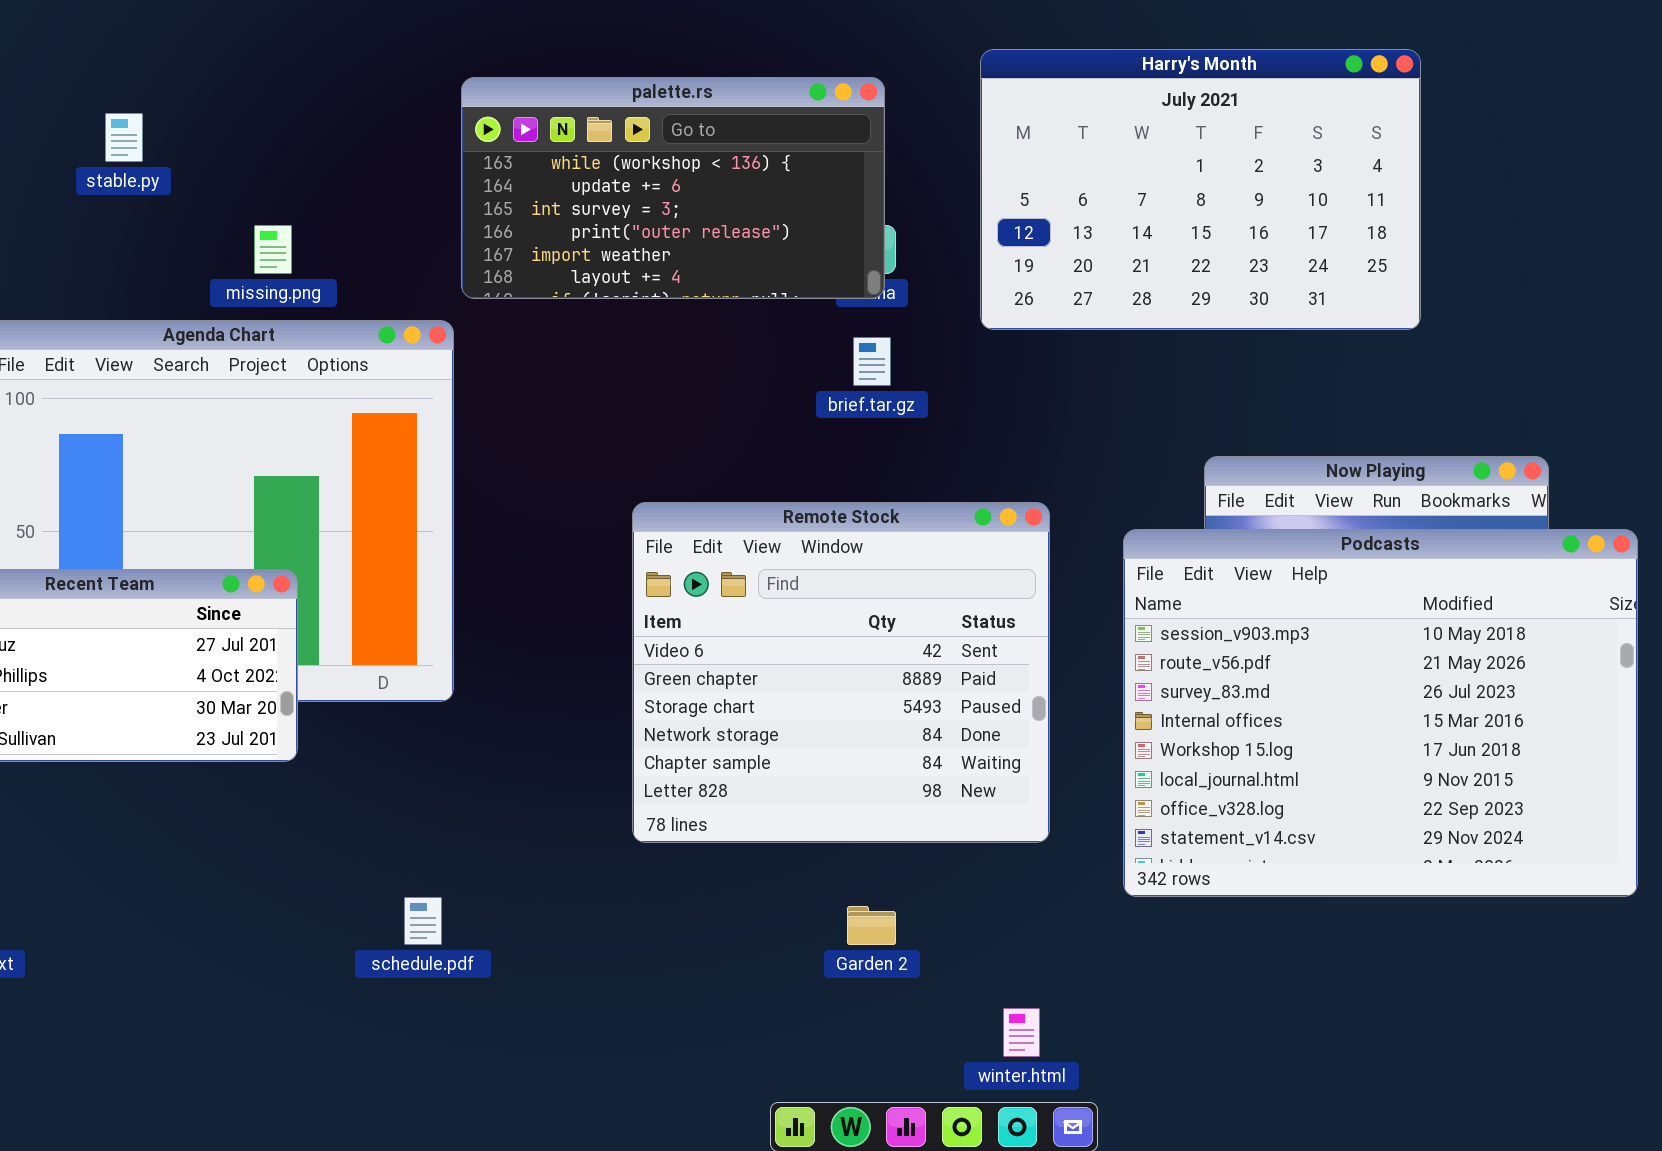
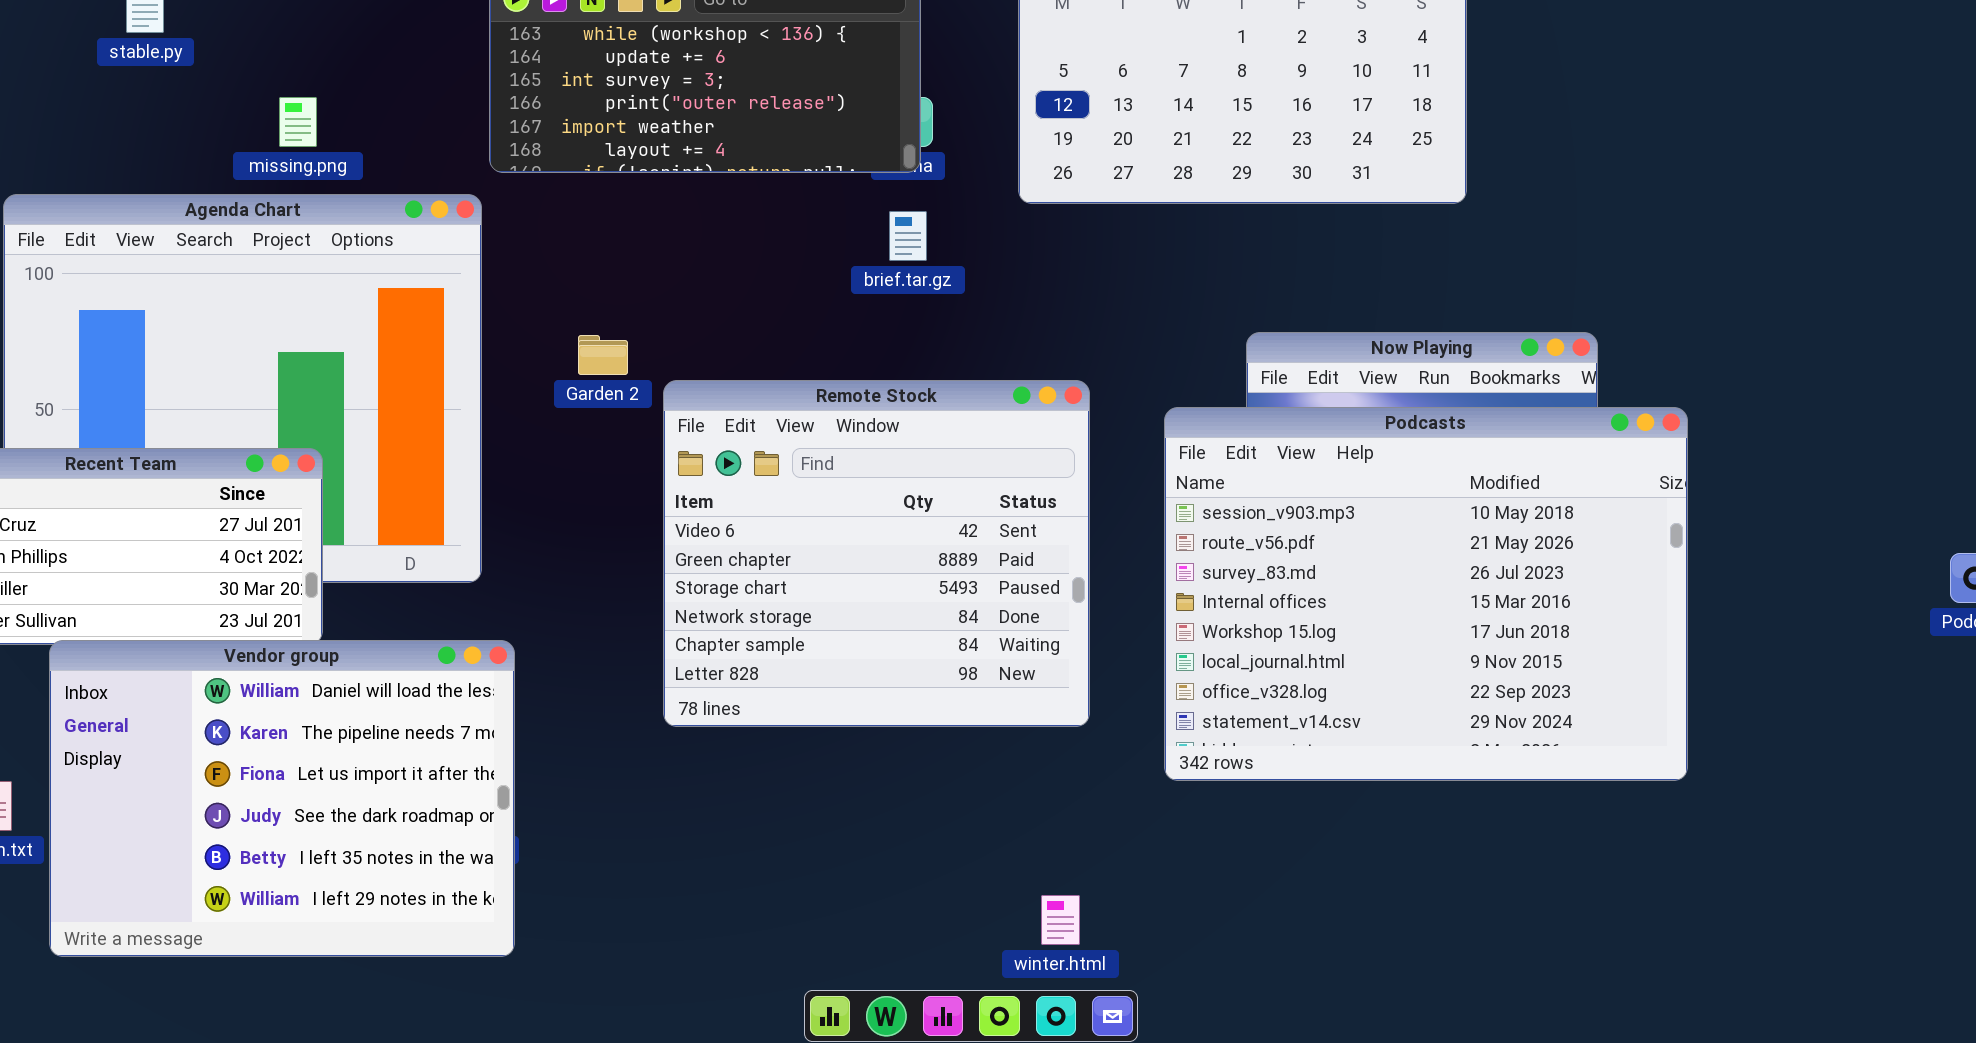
Vendor group: none -> [49,640,515,957], opened
Garden 2: [847,906,896,945] -> [578,335,628,375], moved

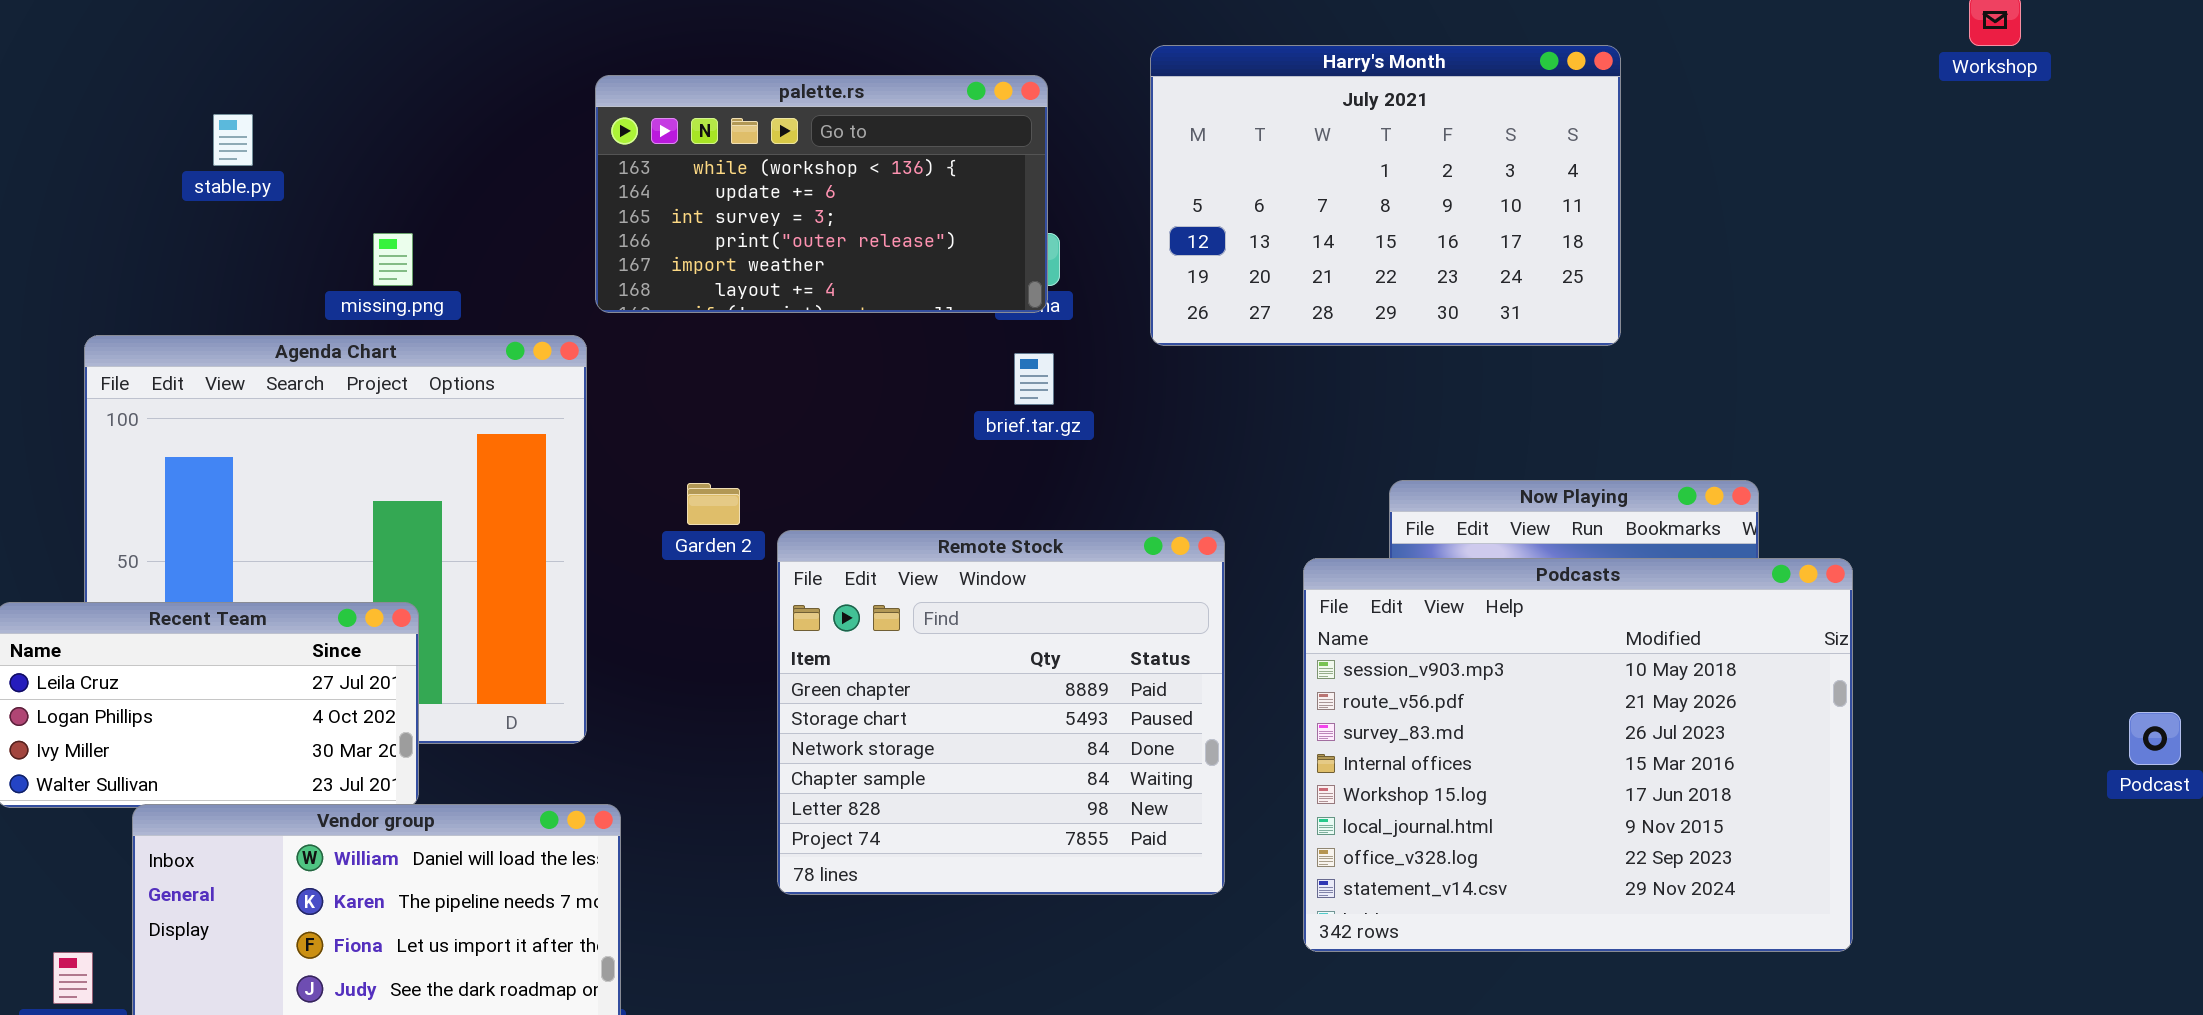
Remote Stock: [663,380,1090,727] -> [777,530,1225,895], scrolled down 1 row

